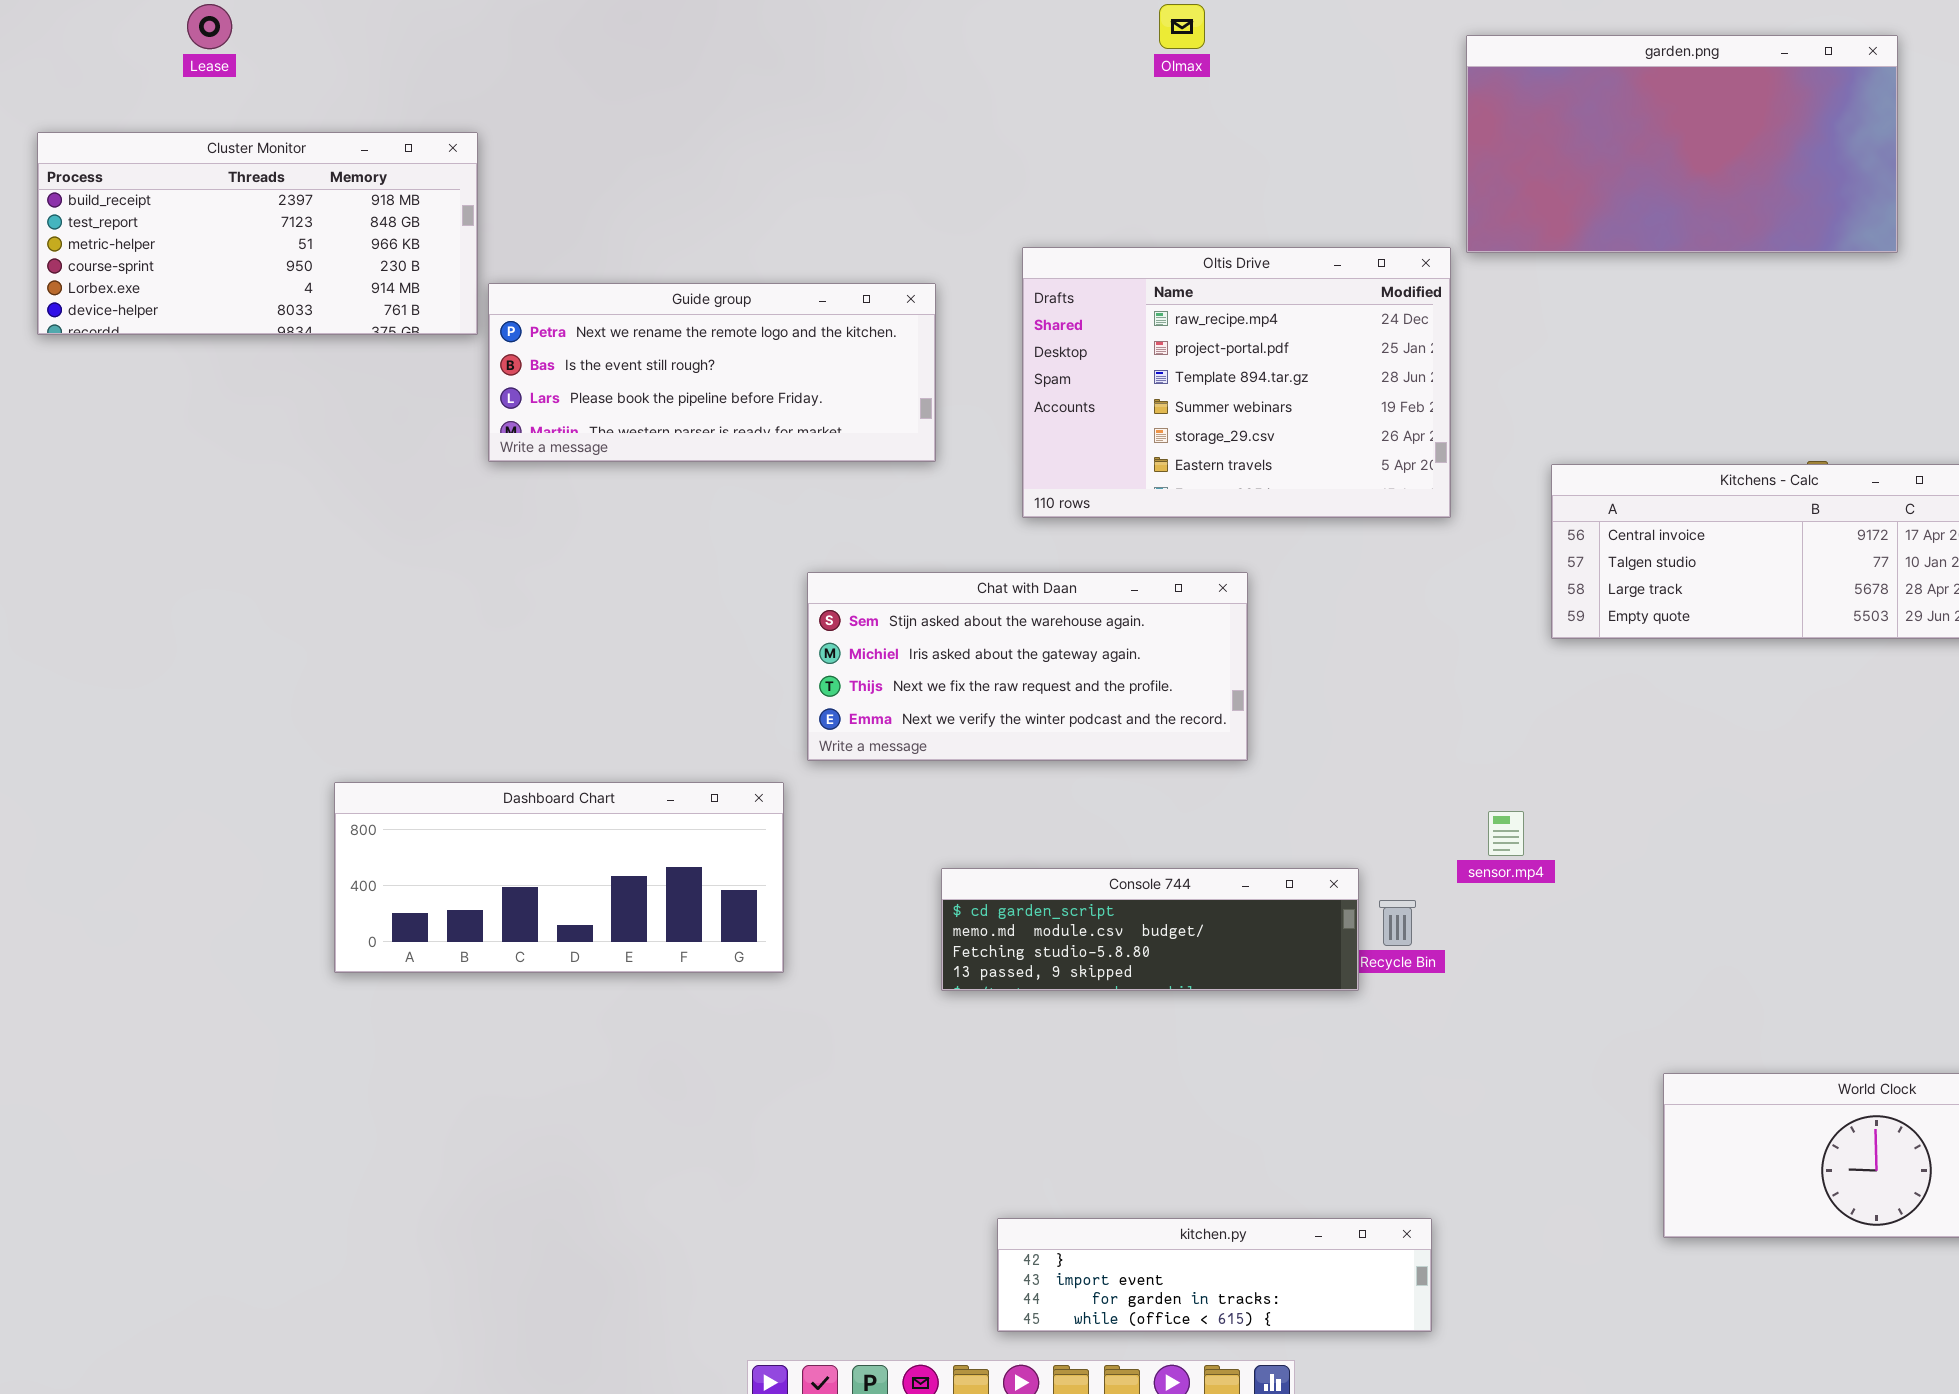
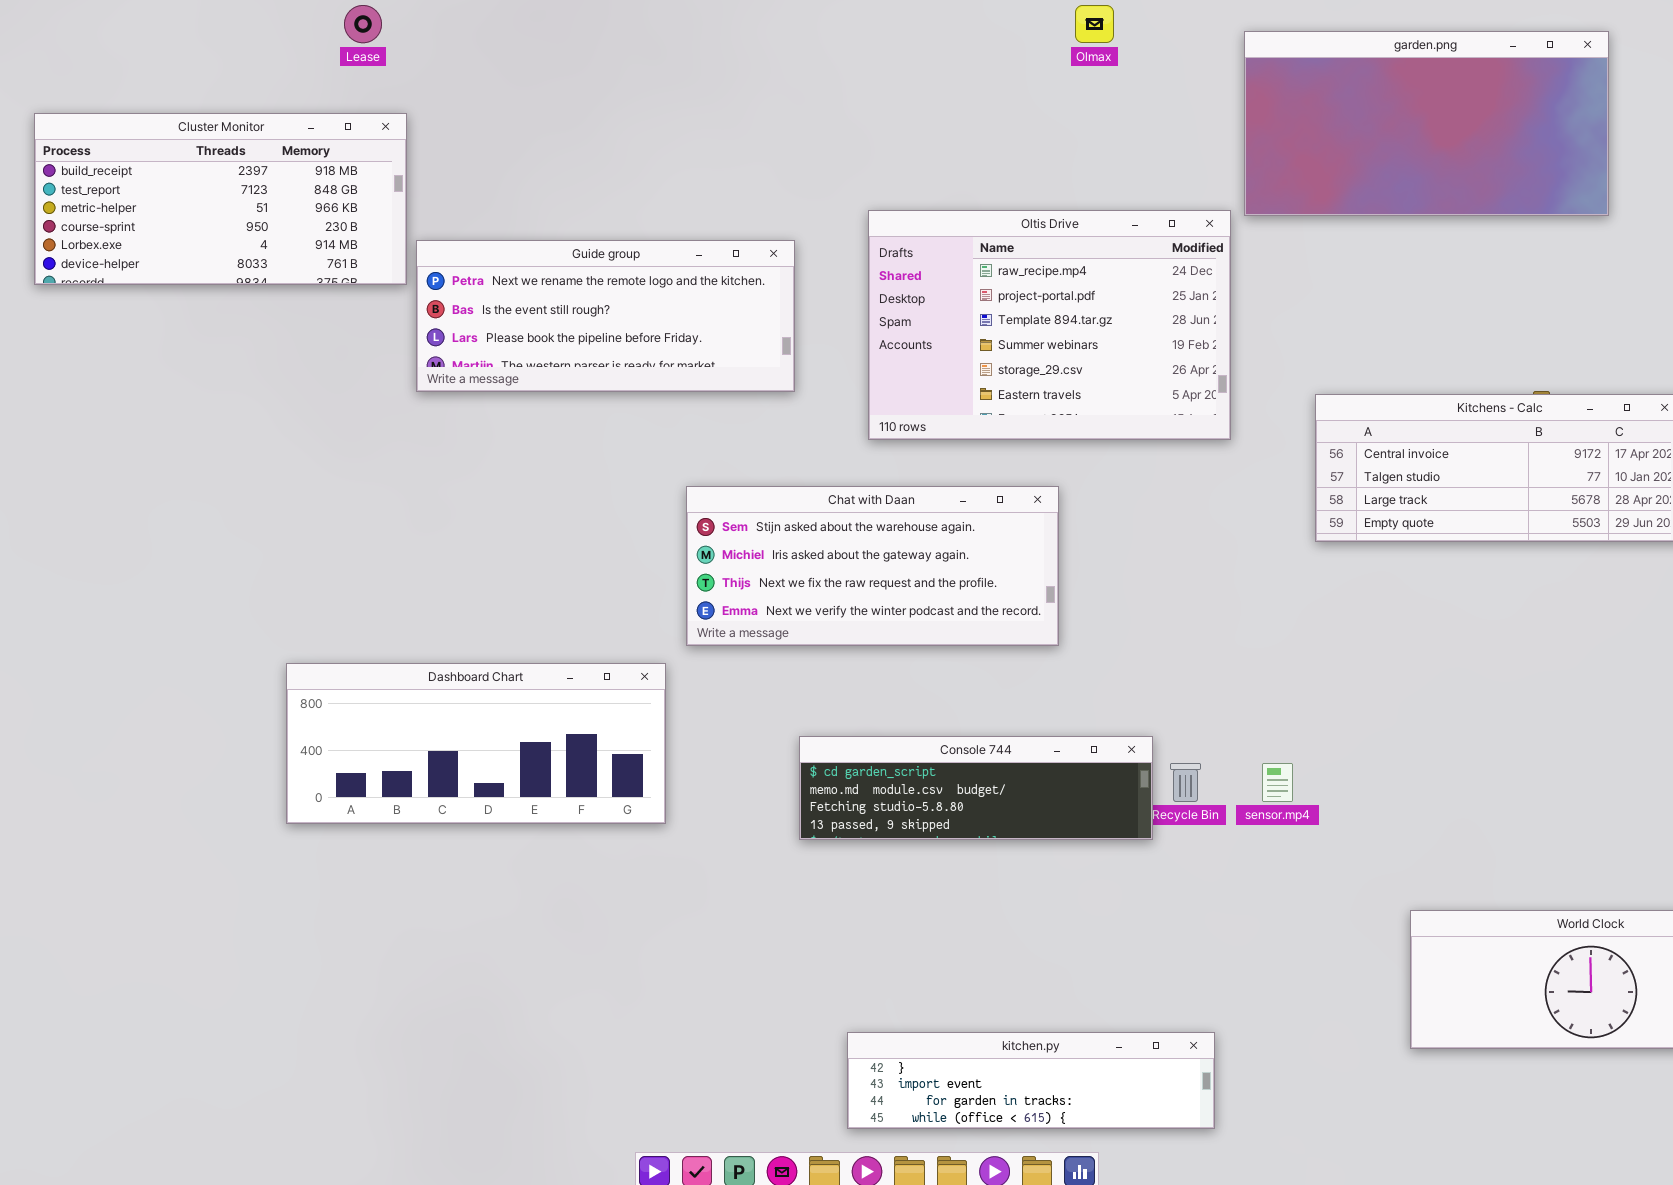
Lease: [187,4,232,49] -> [344,5,382,43], moved
Olmax: [1159,4,1205,49] -> [1075,5,1114,43], moved
sensor.mp4: [1488,811,1524,856] -> [1262,763,1293,802], moved

